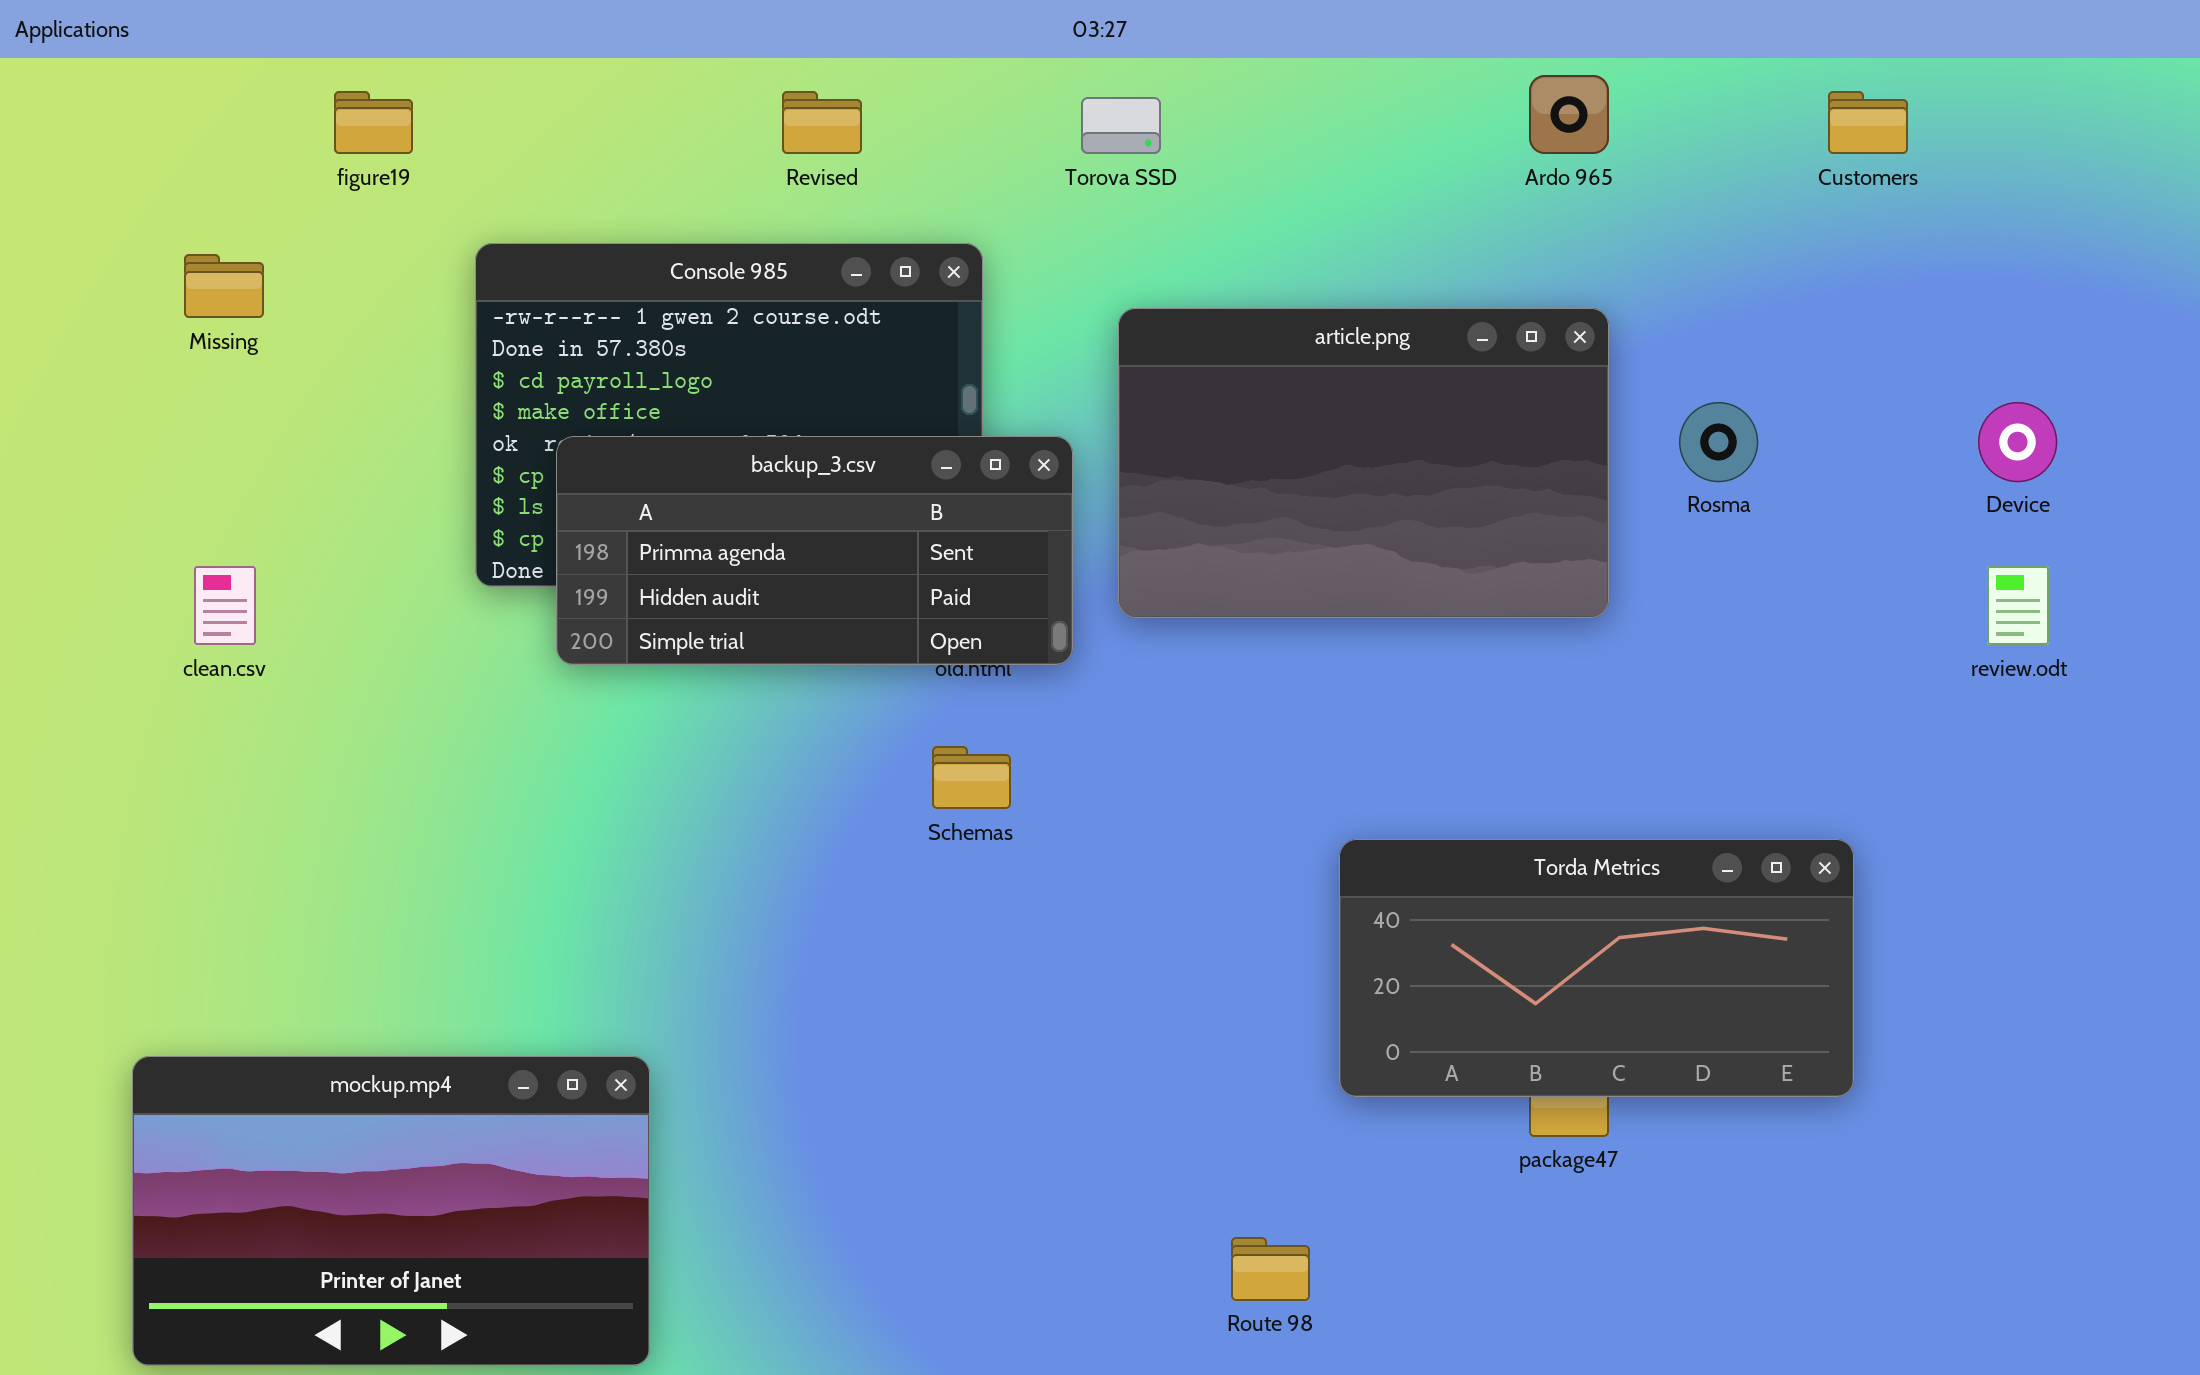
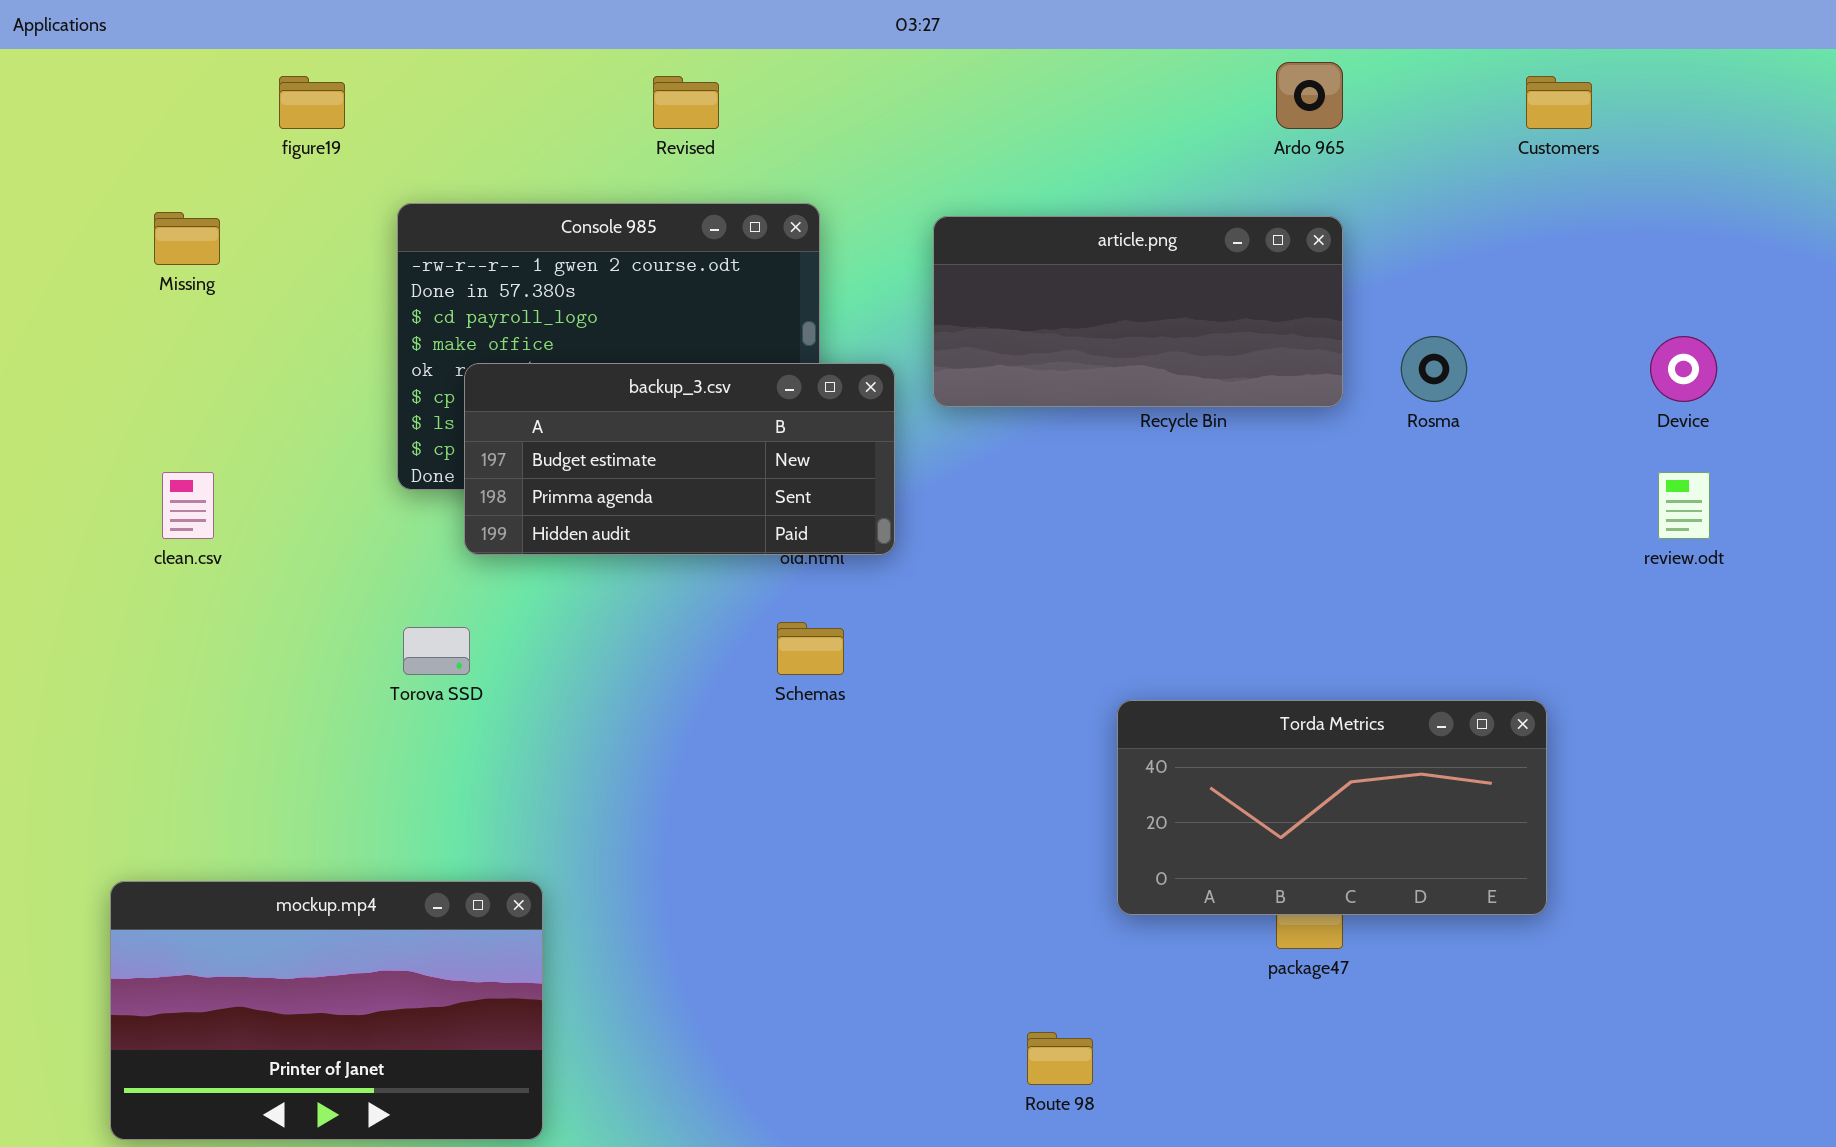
Torova SSD: [1081,97,1161,154] -> [403,627,470,675], moved
article.png: [1118,308,1609,618] -> [933,216,1343,407], moved, resized
backup_3.csv: [556,436,1073,665] -> [464,363,895,555], scrolled up 1 row

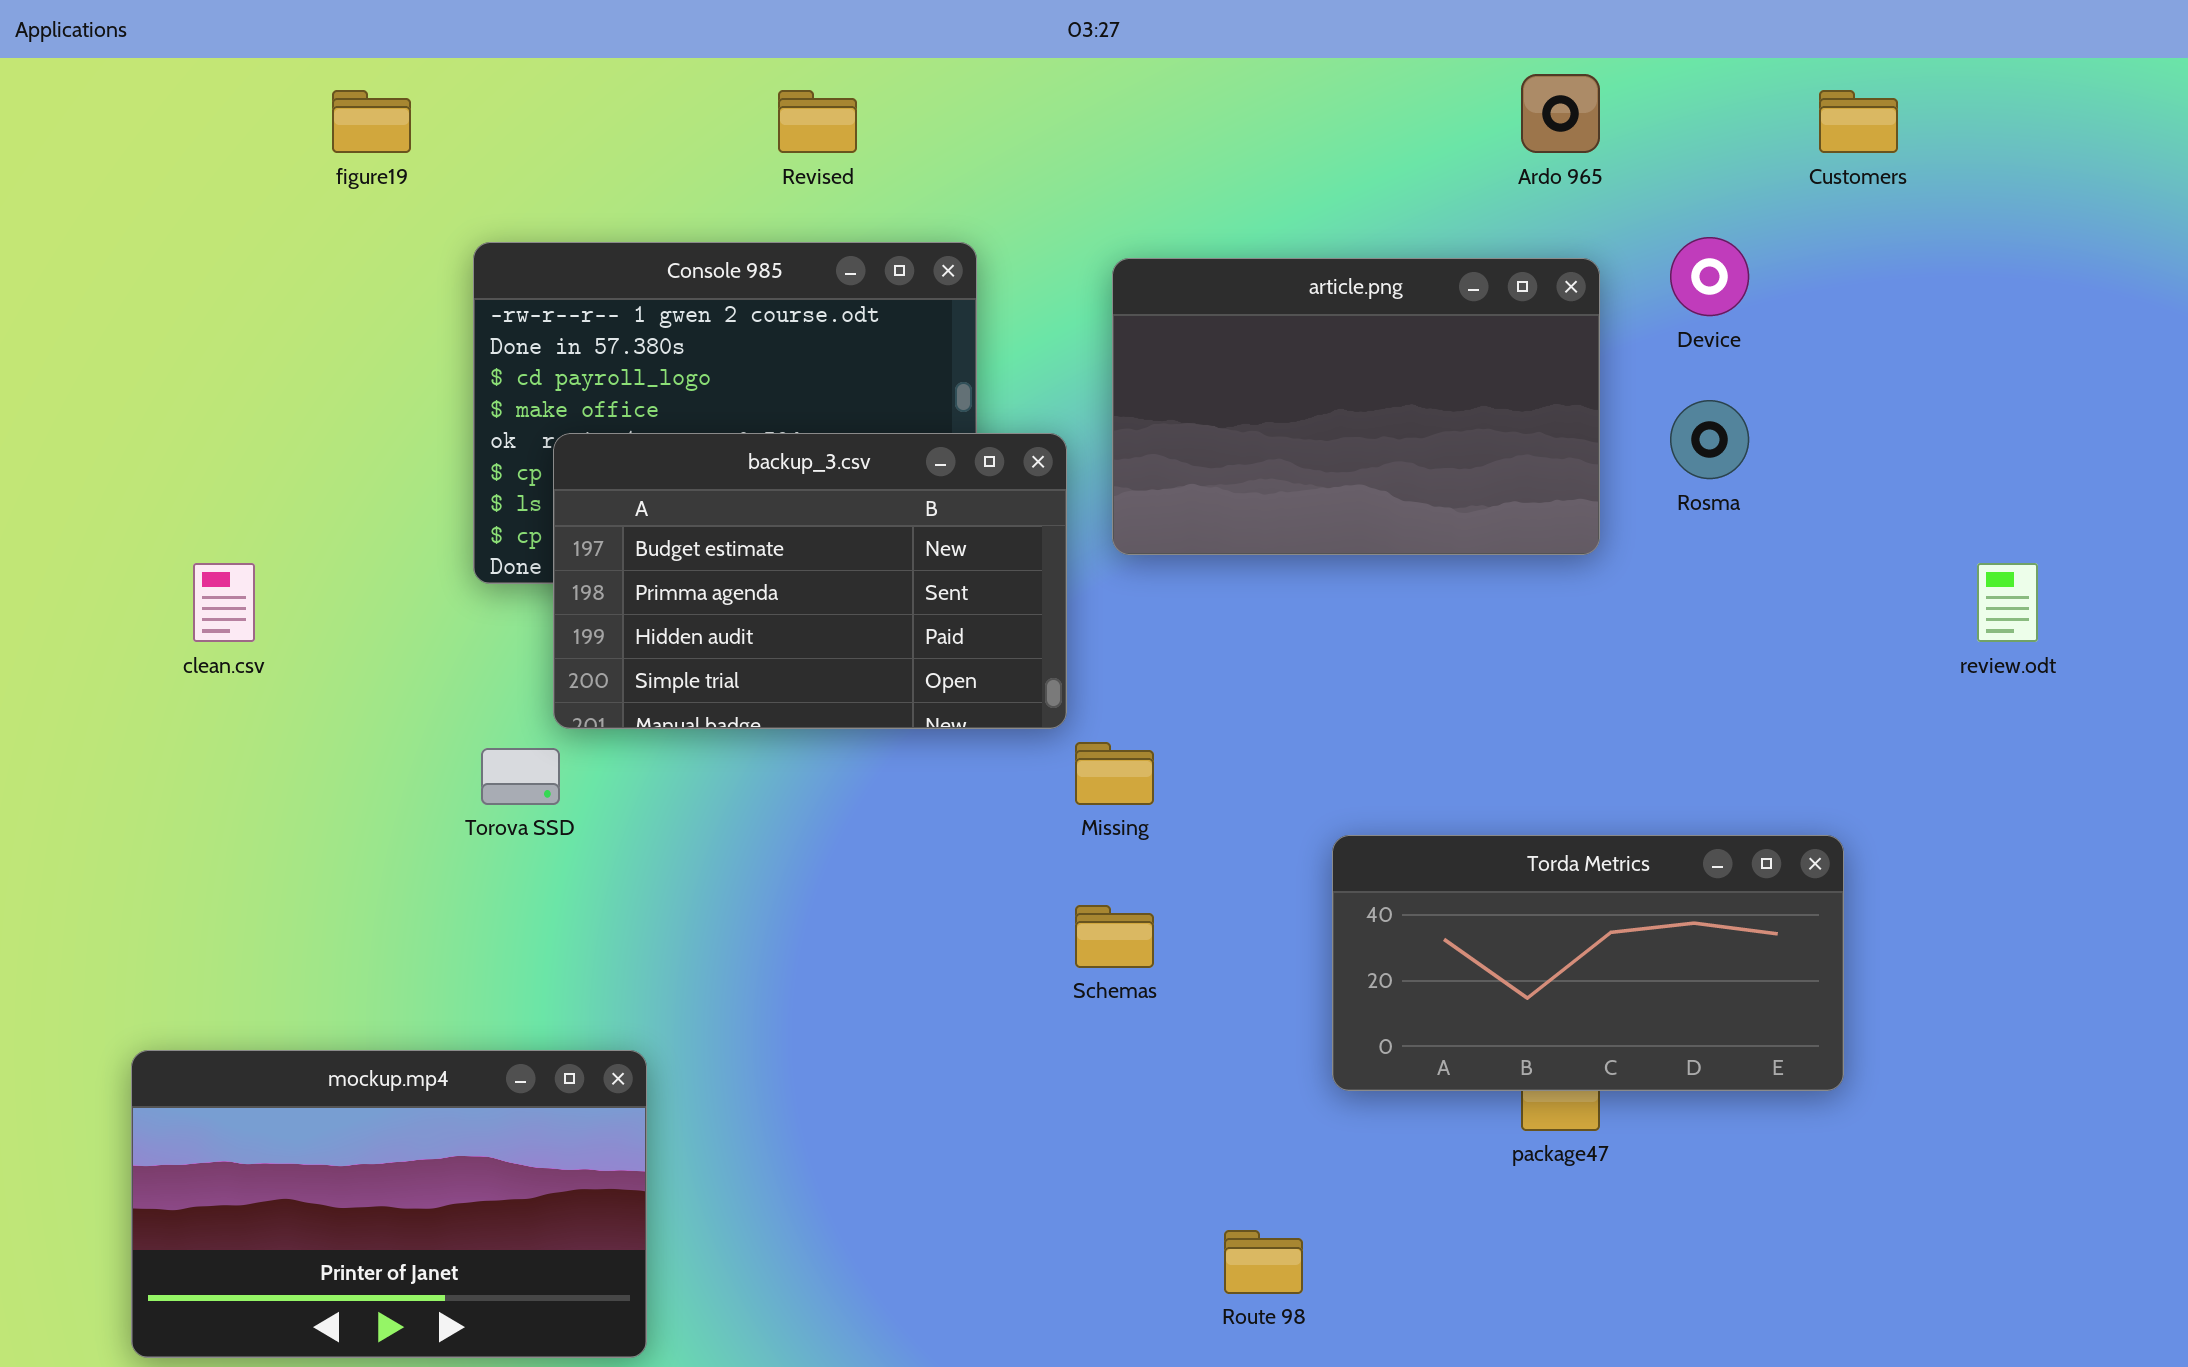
Missing: [154,212,220,265] -> [1075,742,1154,805], moved
article.png: [933,216,1343,407] -> [1112,258,1600,555], resized
Device: [1650,336,1717,402] -> [1670,237,1749,316], moved
backup_3.csv: [464,363,895,555] -> [553,433,1067,729], resized
Schemas: [777,622,844,675] -> [1075,905,1154,968], moved

